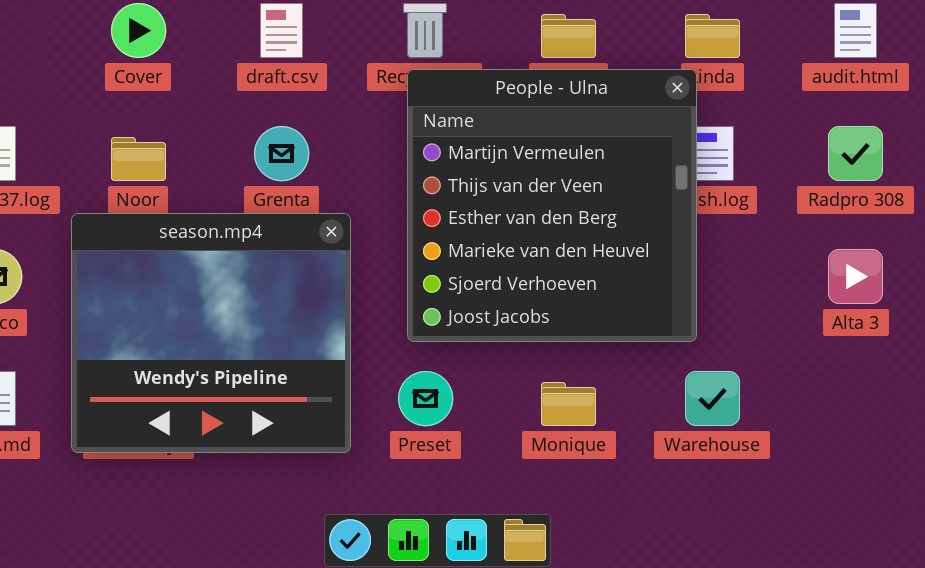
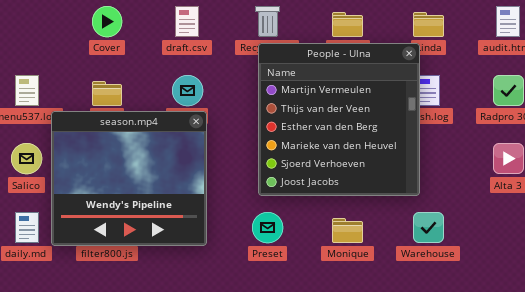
season.mp4: [71,213,351,453] -> [51,111,207,246], moved

